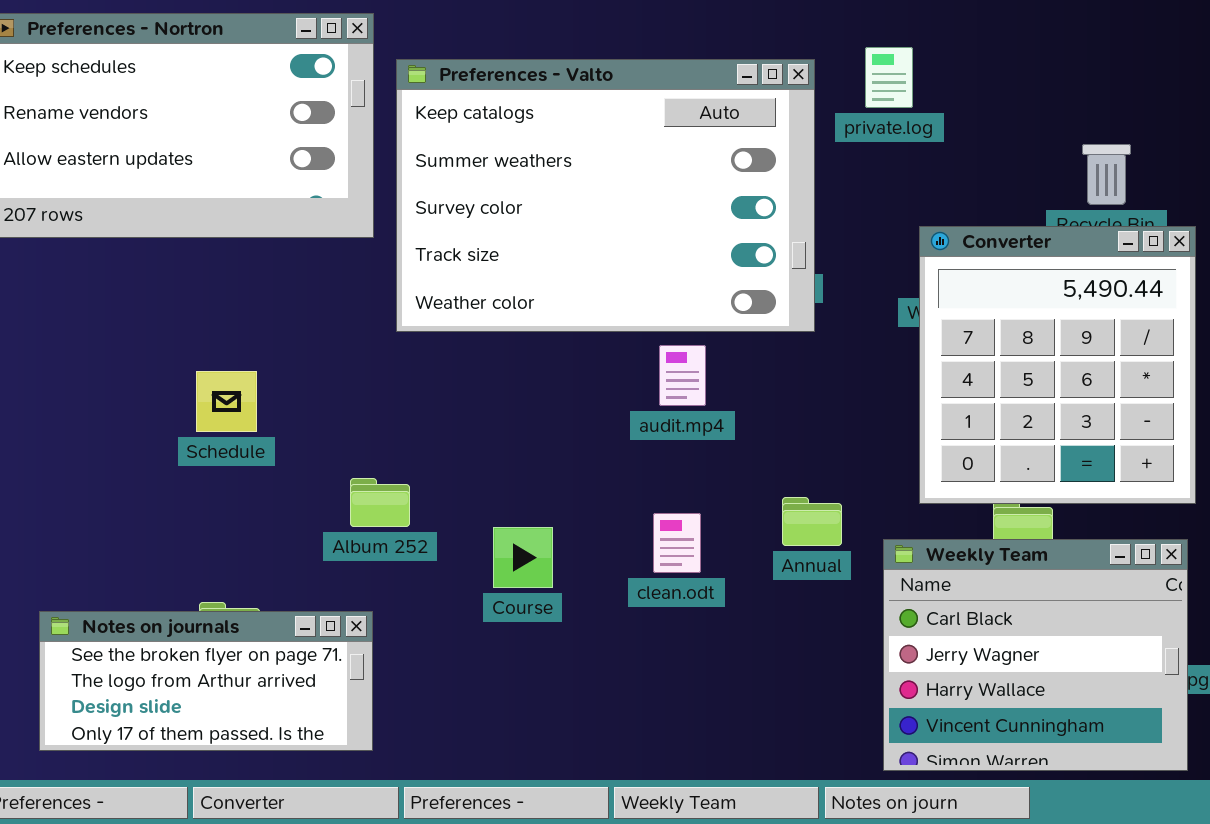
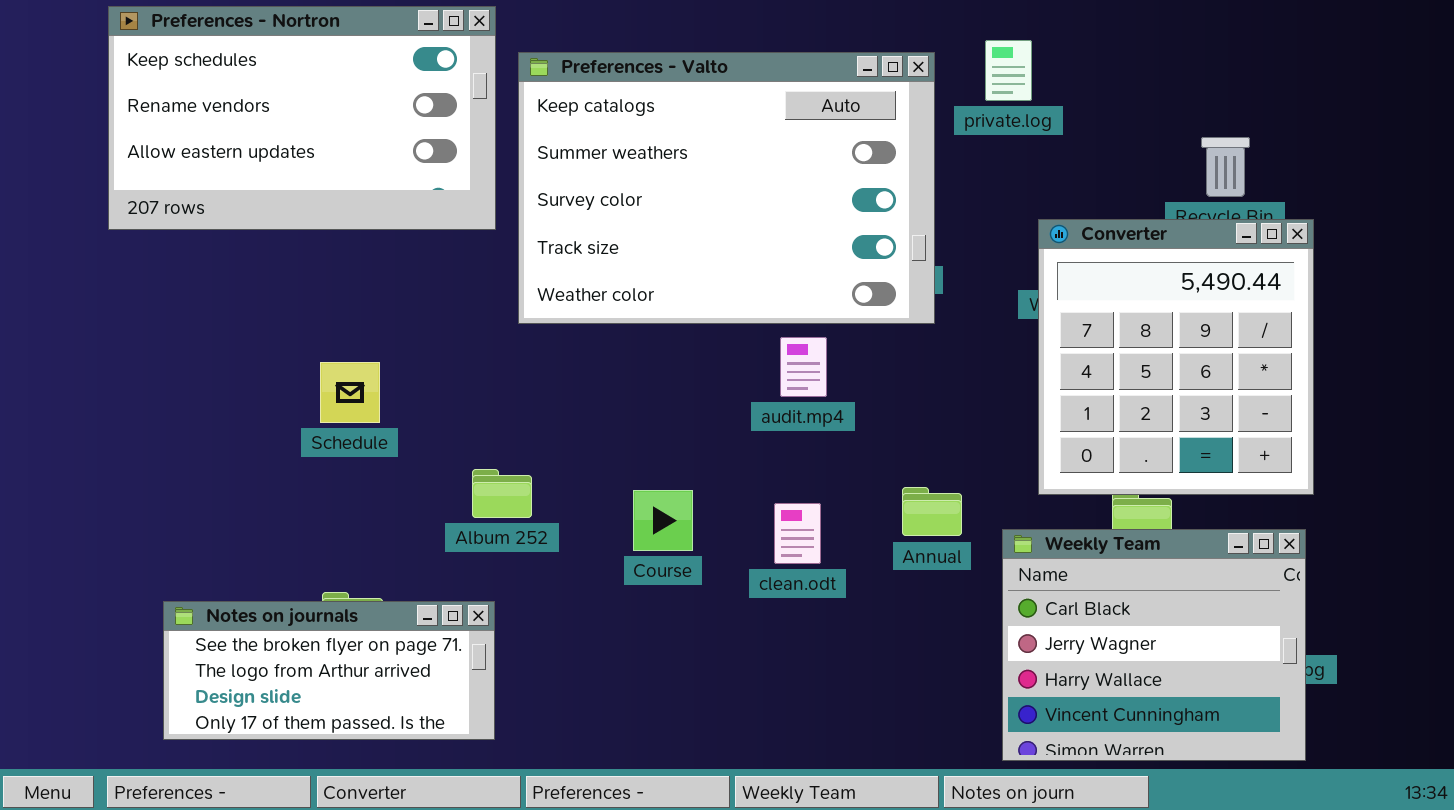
Course: [493,527,553,588] -> [633,490,693,551], moved

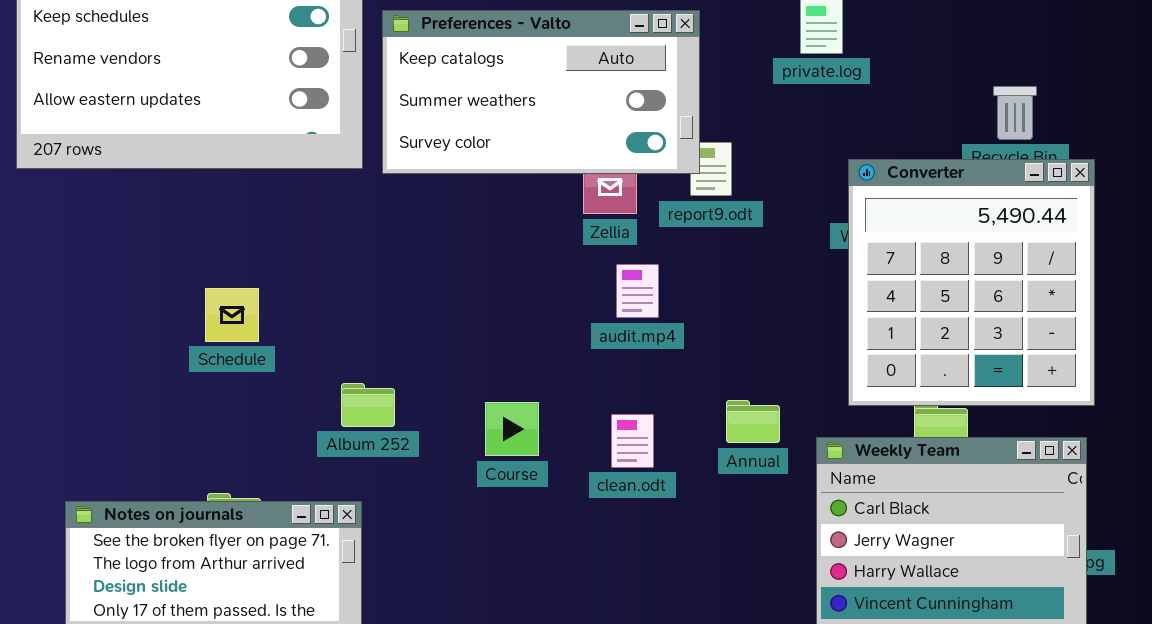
Preferences - Valto: [518,52,935,324] -> [382,10,700,174], resized

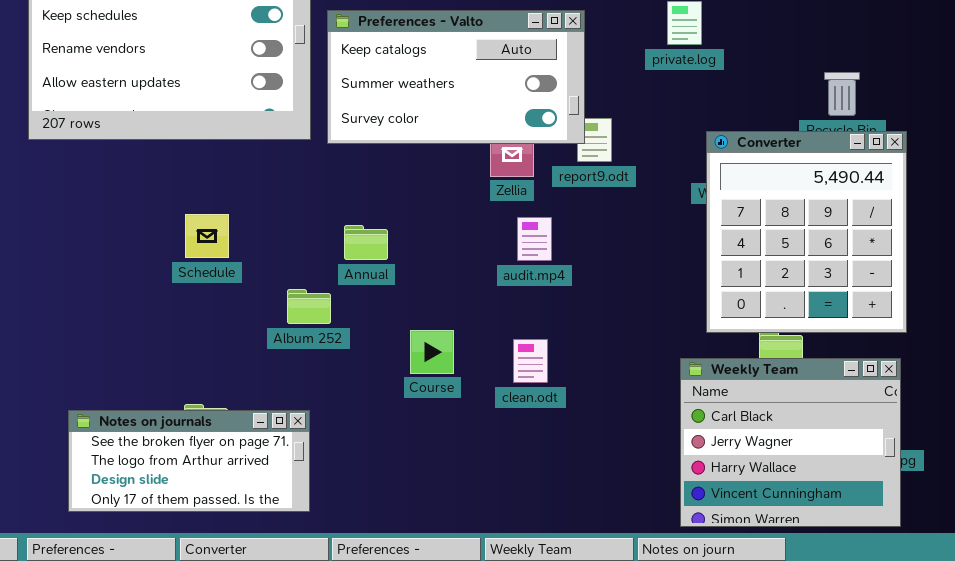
Schedule: [205,288,259,342] -> [185,214,229,258], moved
Album 252: [341,383,395,427] -> [287,289,331,324], moved
Annual: [726,400,780,443] -> [344,225,388,260], moved

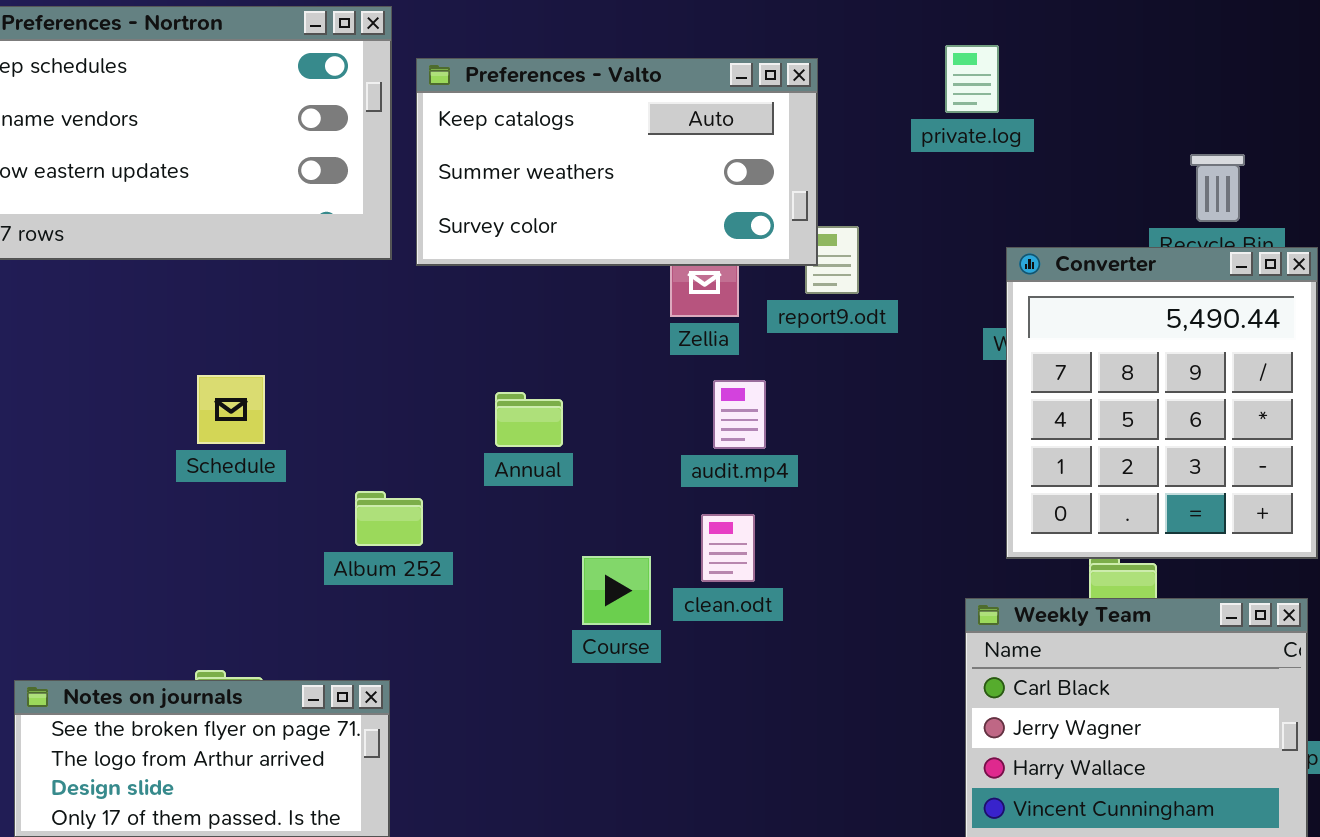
Annual: [344,225,388,260] -> [495,392,563,447], moved
Course: [410,330,454,374] -> [582,556,651,625], moved
clean.odt: [513,339,548,383] -> [701,514,755,582], moved

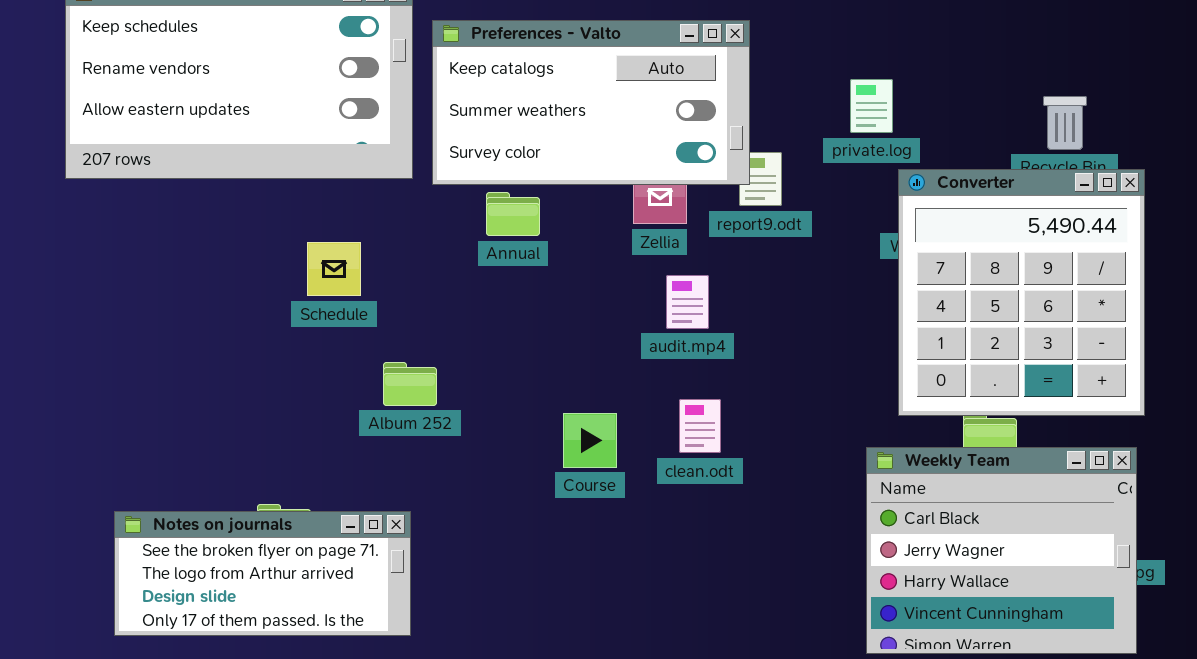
private.log: [945,45,999,113] -> [850,79,893,133], moved
Schedule: [197,375,265,444] -> [307,242,361,296], moved
Annual: [495,392,563,447] -> [486,192,540,236], moved
clean.odt: [701,514,755,582] -> [679,399,721,453], moved

